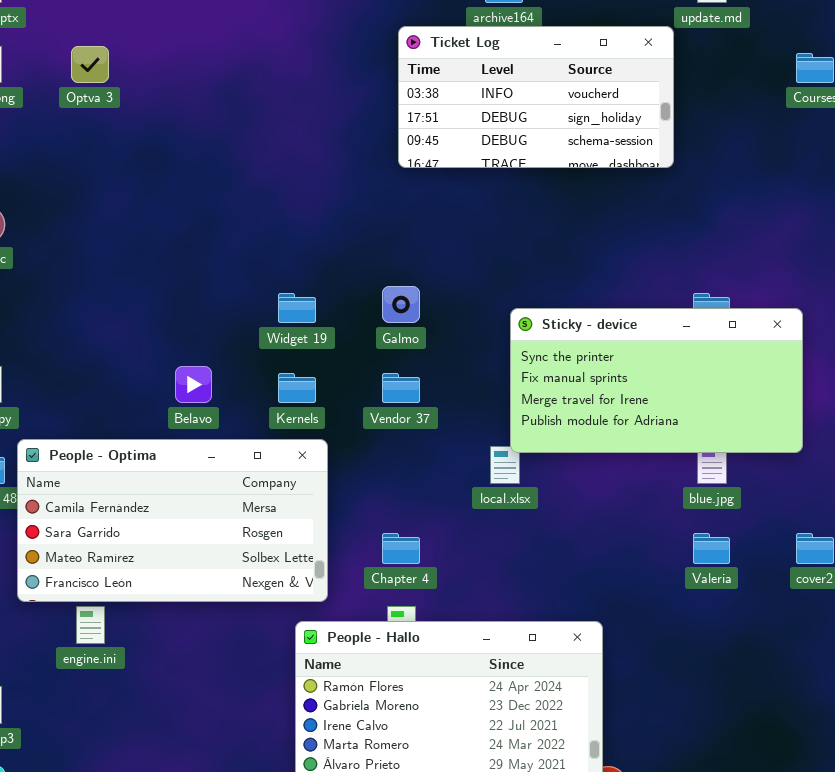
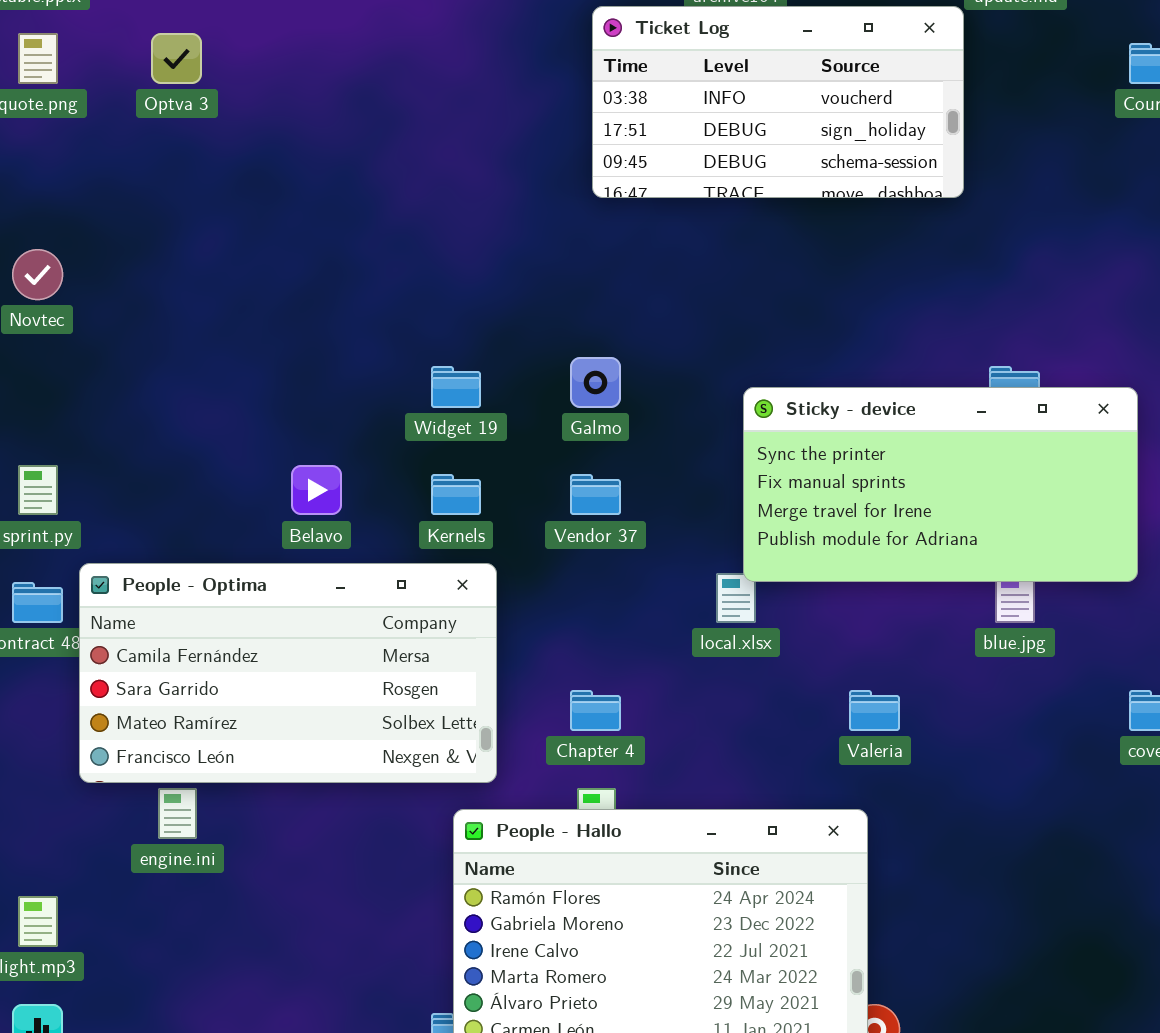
Valeria: [693,533,730,564] -> [849,690,900,731], moved

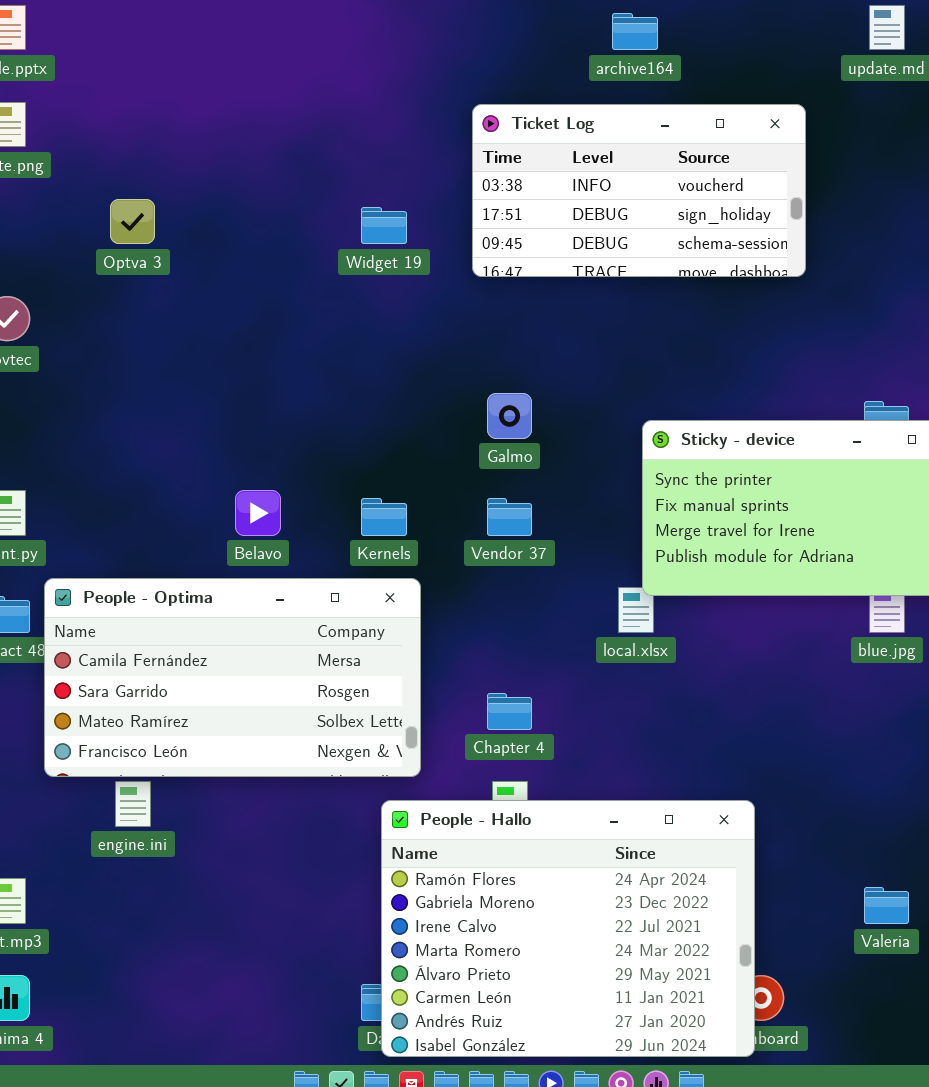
Ticket Log: [592,6,964,198] -> [472,104,806,277], moved
Optva 3: [151,33,202,84] -> [110,199,155,244], moved
Widget 19: [431,366,481,408] -> [361,207,407,244], moved
Valeria: [849,690,900,731] -> [864,887,909,924], moved

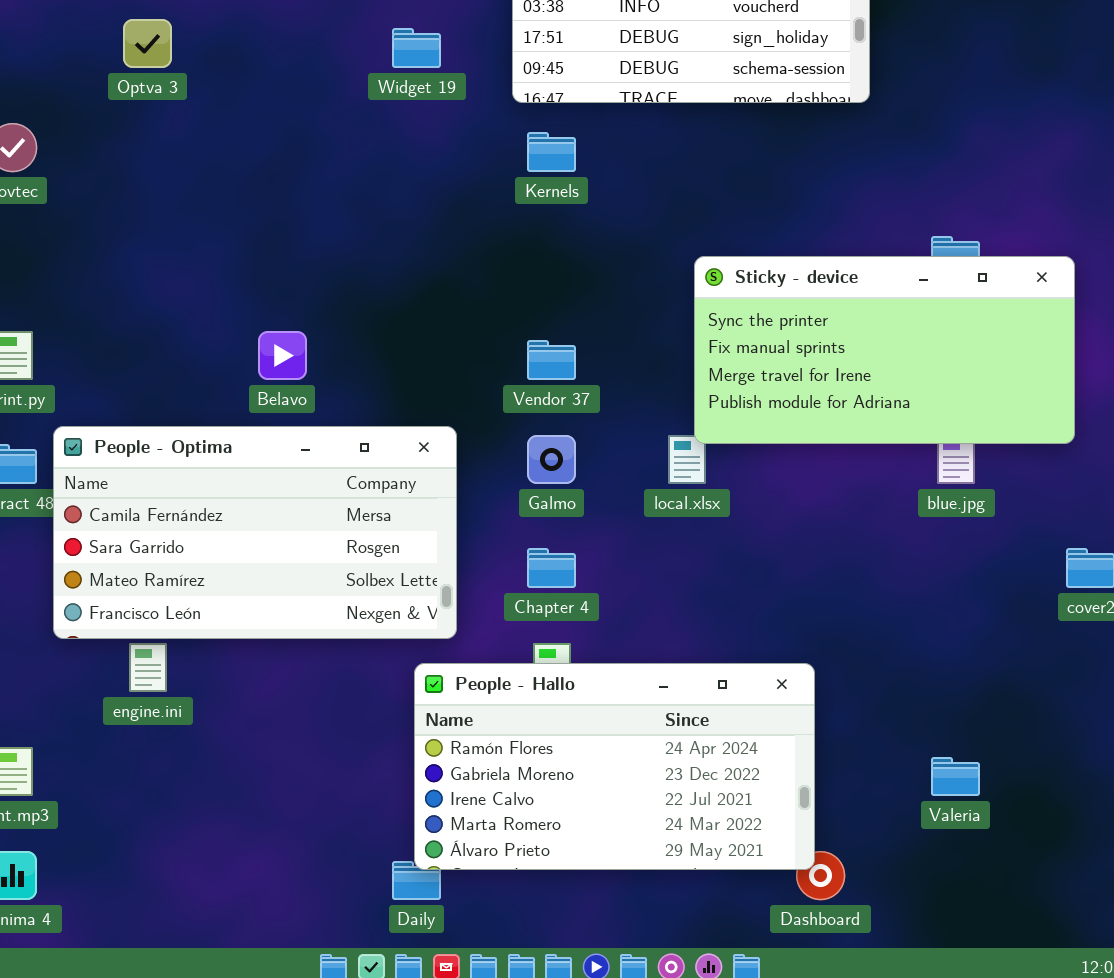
Galmo: [487,393,532,439] -> [527,435,576,484], moved
Kernels: [361,498,407,536] -> [527,132,576,172], moved
People - Hallo: [381,800,755,1057] -> [414,663,815,870], resized

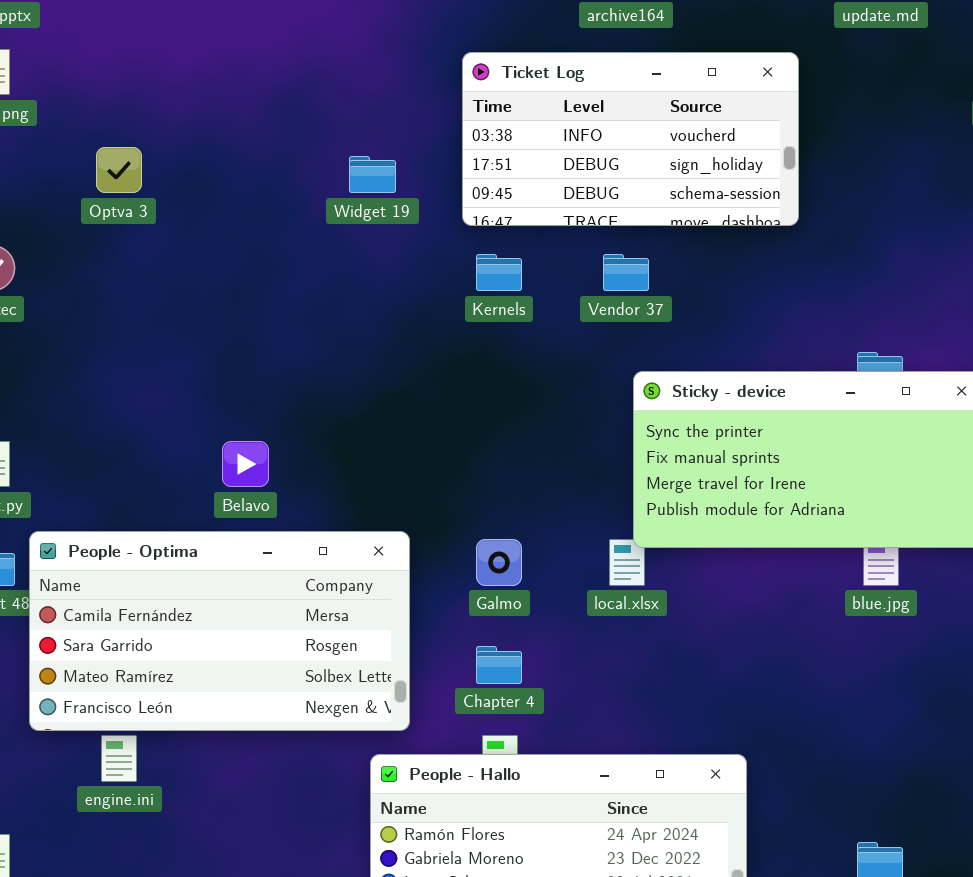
Vendor 37: [527,340,576,380] -> [603,254,649,291], moved

